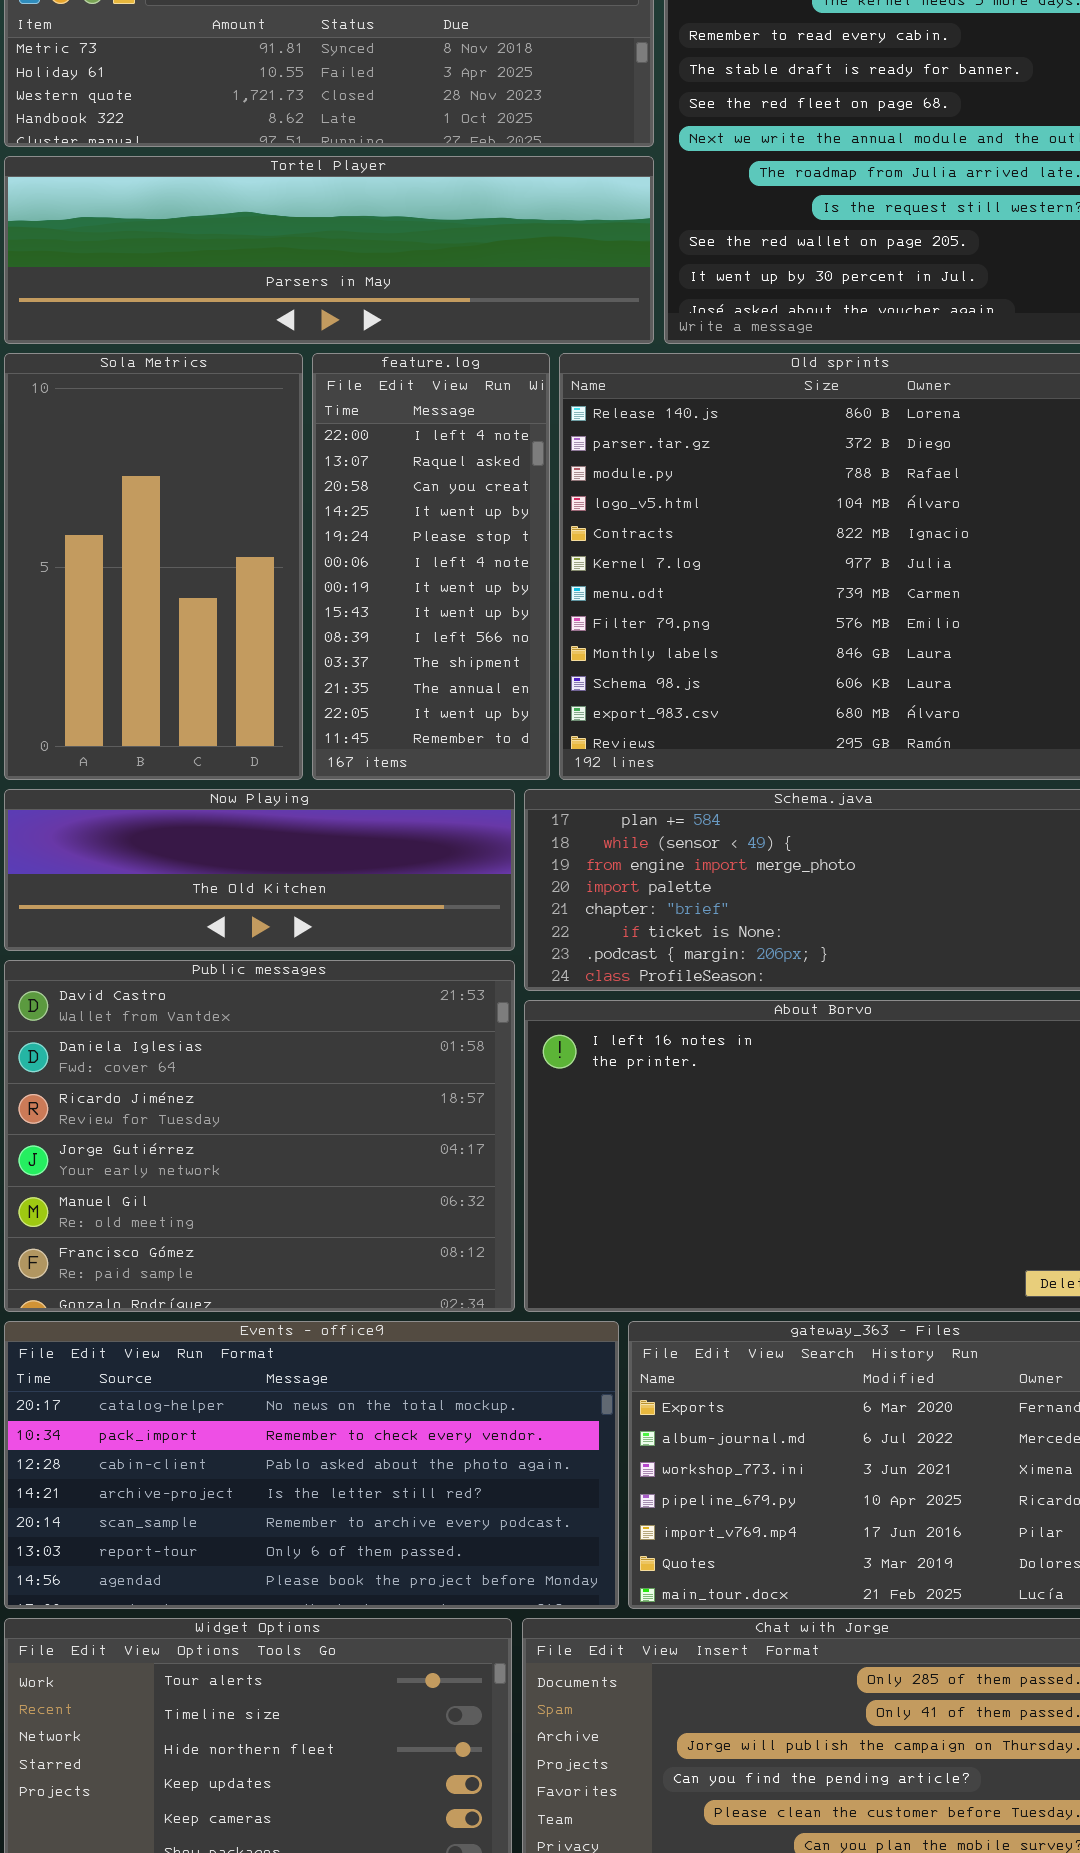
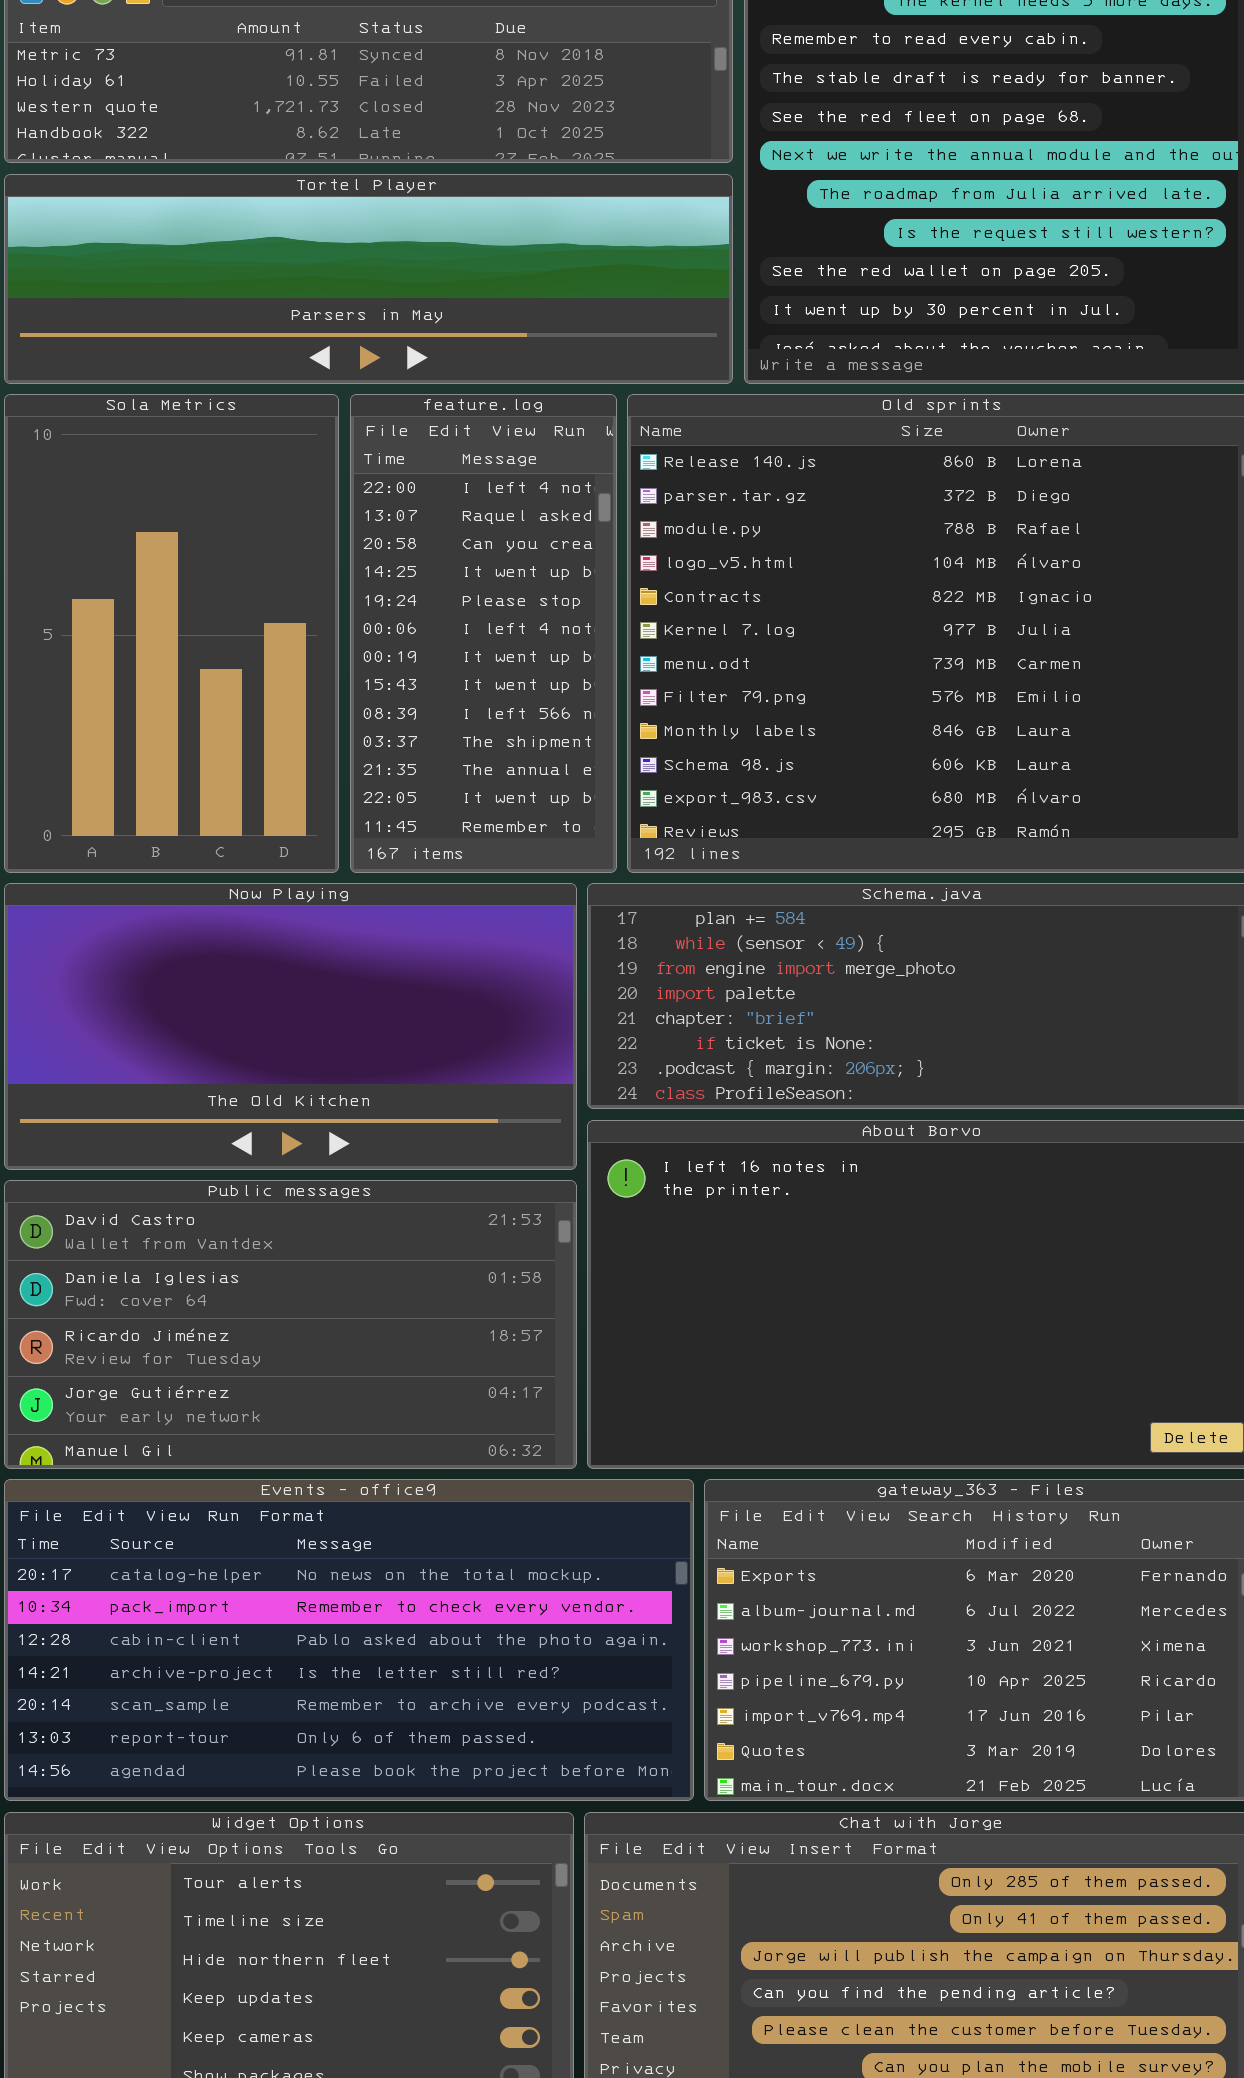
Now Playing: [4,789,515,951] -> [4,883,577,1170], resized
Public messages: [4,960,515,1312] -> [4,1180,577,1469], resized

